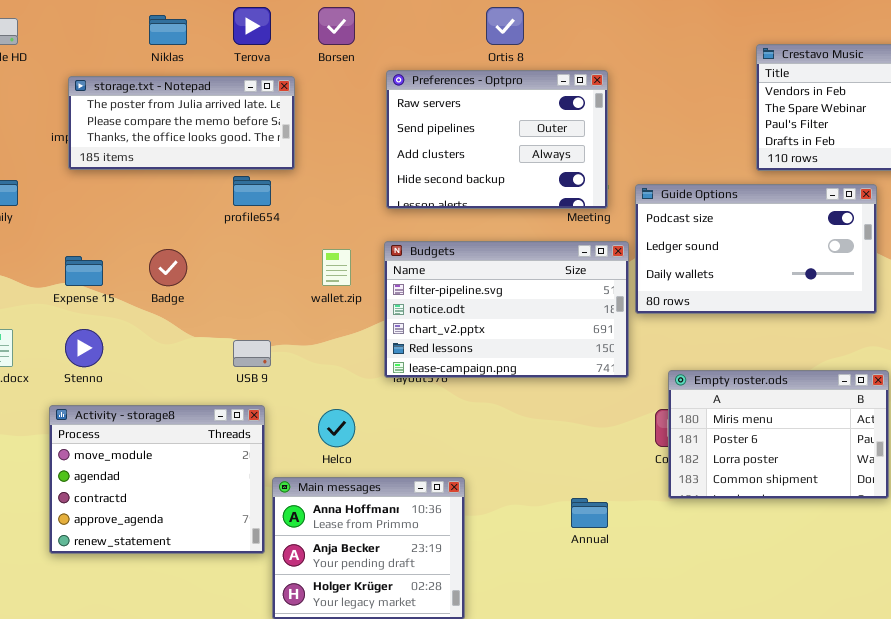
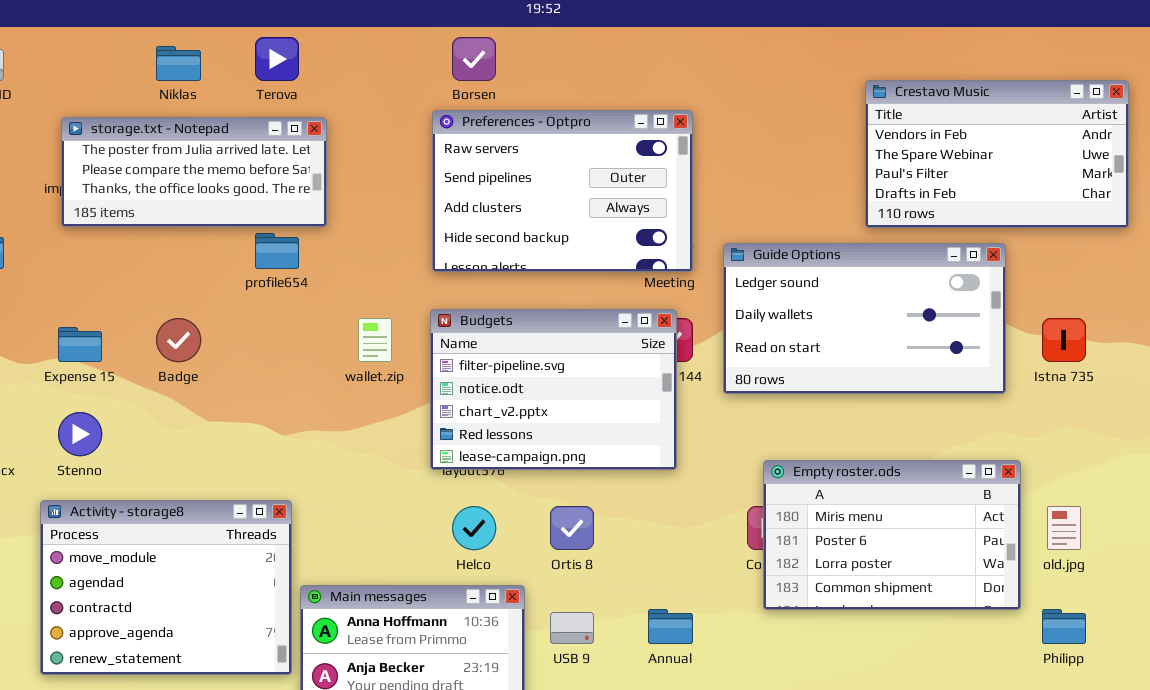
Borsen: [318,7,355,45] -> [452,37,496,81], moved
Ortis 8: [486,7,524,45] -> [550,506,594,550], moved
Guide Options: [635,184,877,314] -> [723,243,1006,394], scrolled down 1 row
Budgets: [384,241,629,378] -> [430,309,677,470], resized
USB 9: [233,340,271,367] -> [550,612,594,644], moved
Helco: [318,409,355,447] -> [452,506,496,550], moved

